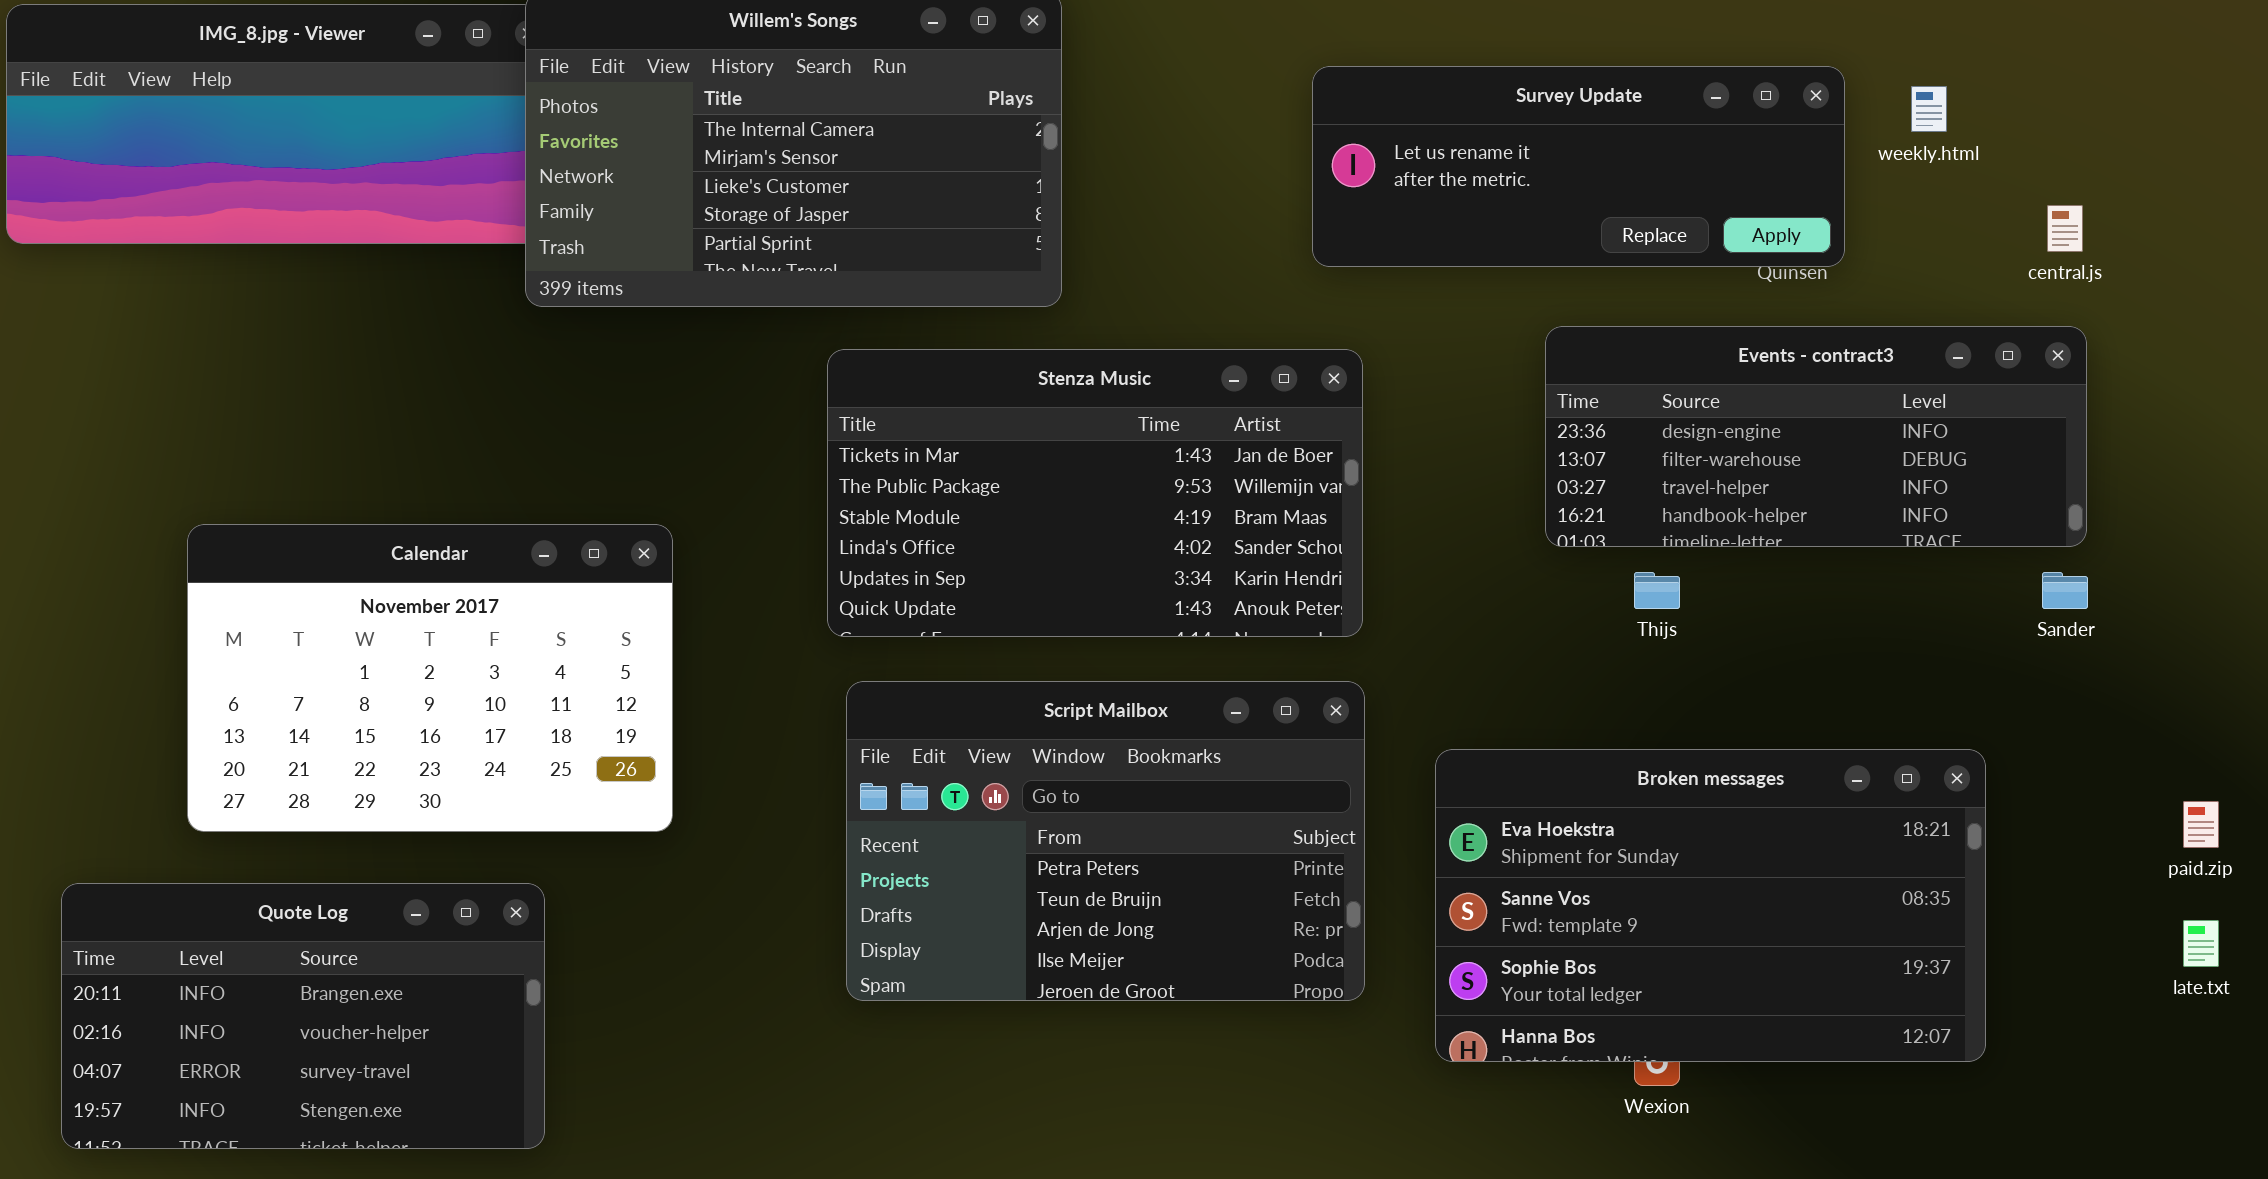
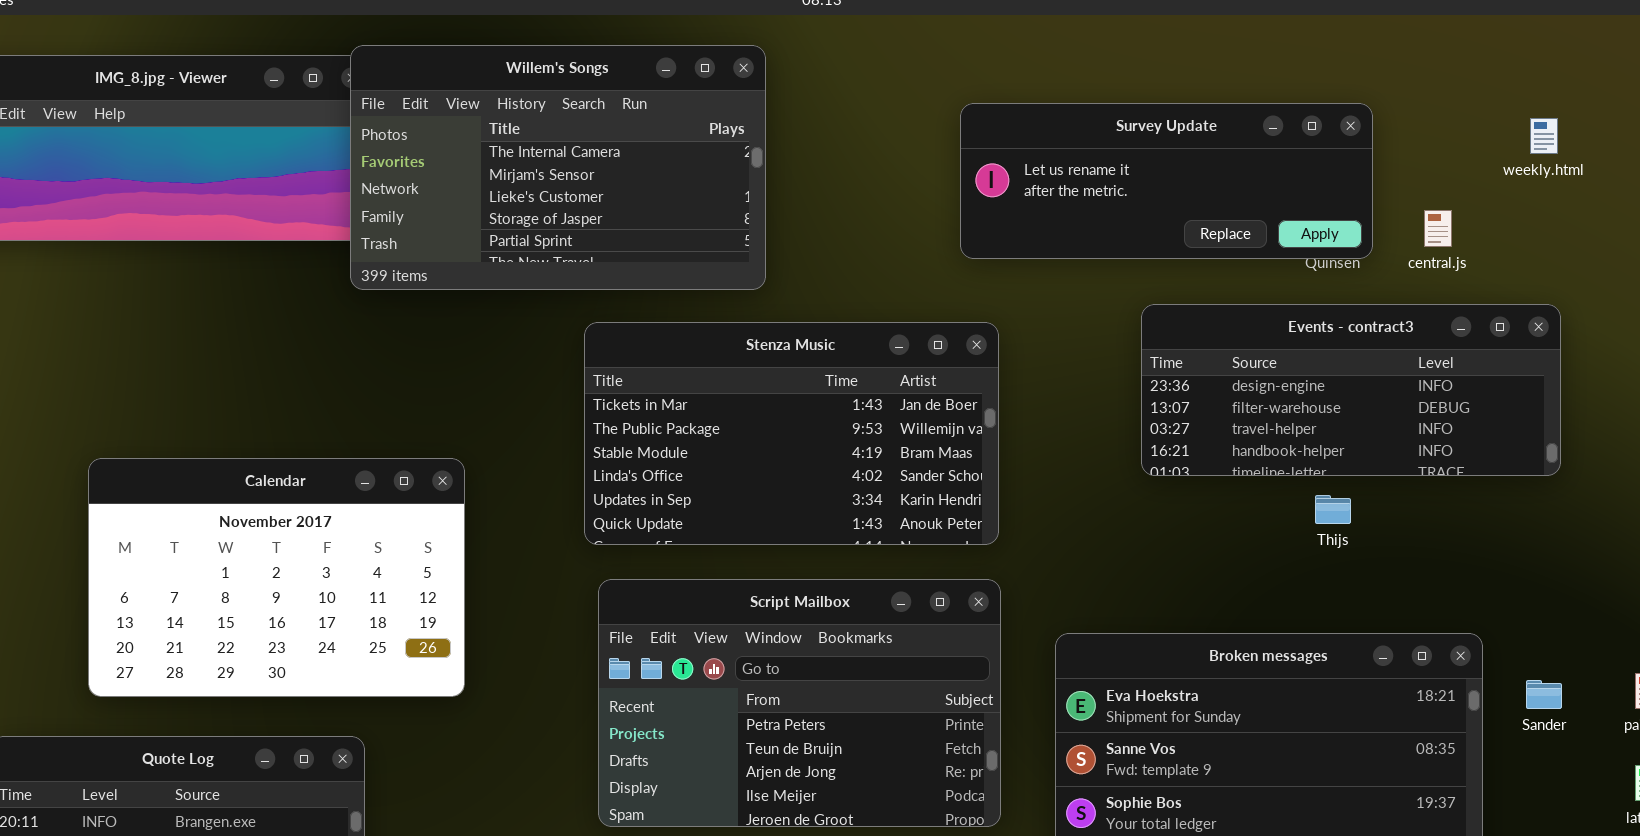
weekly.html: [1911,86,1947,132] -> [1530,118,1558,154], moved
central.js: [2047,205,2083,252] -> [1424,210,1452,247], moved
Thijs: [1634,572,1680,609] -> [1315,495,1351,524], moved
Sander: [2042,572,2088,609] -> [1526,680,1562,709], moved

